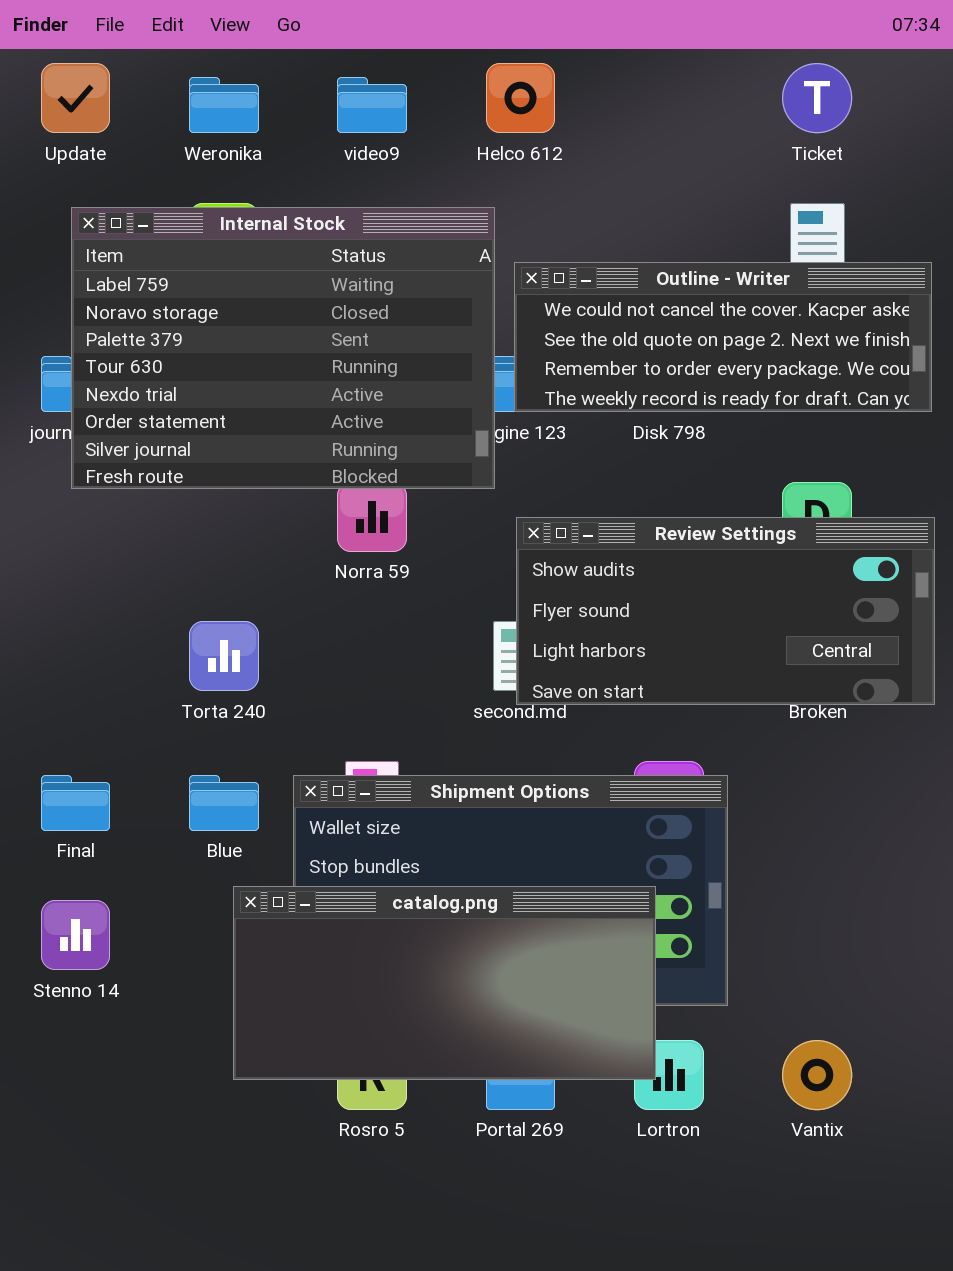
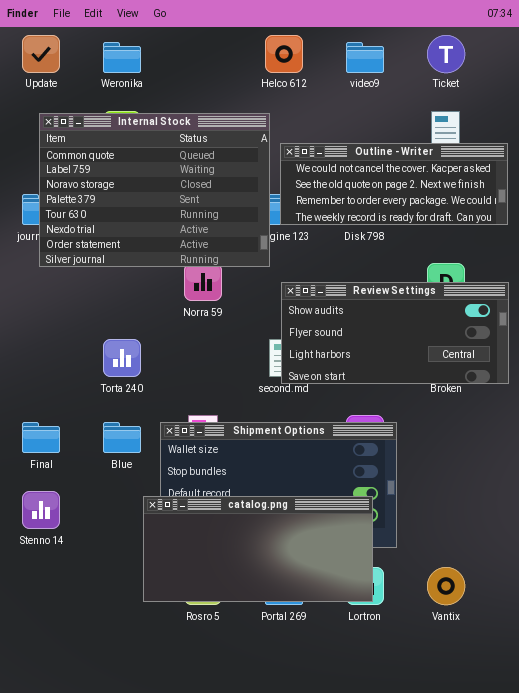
video9: [337,77,407,133] -> [346,42,384,73], moved
Internal Stock: [71,207,495,489] -> [39,113,270,267], scrolled up 1 row
catalog.png: [233,886,656,1080] -> [143,496,373,602], moved

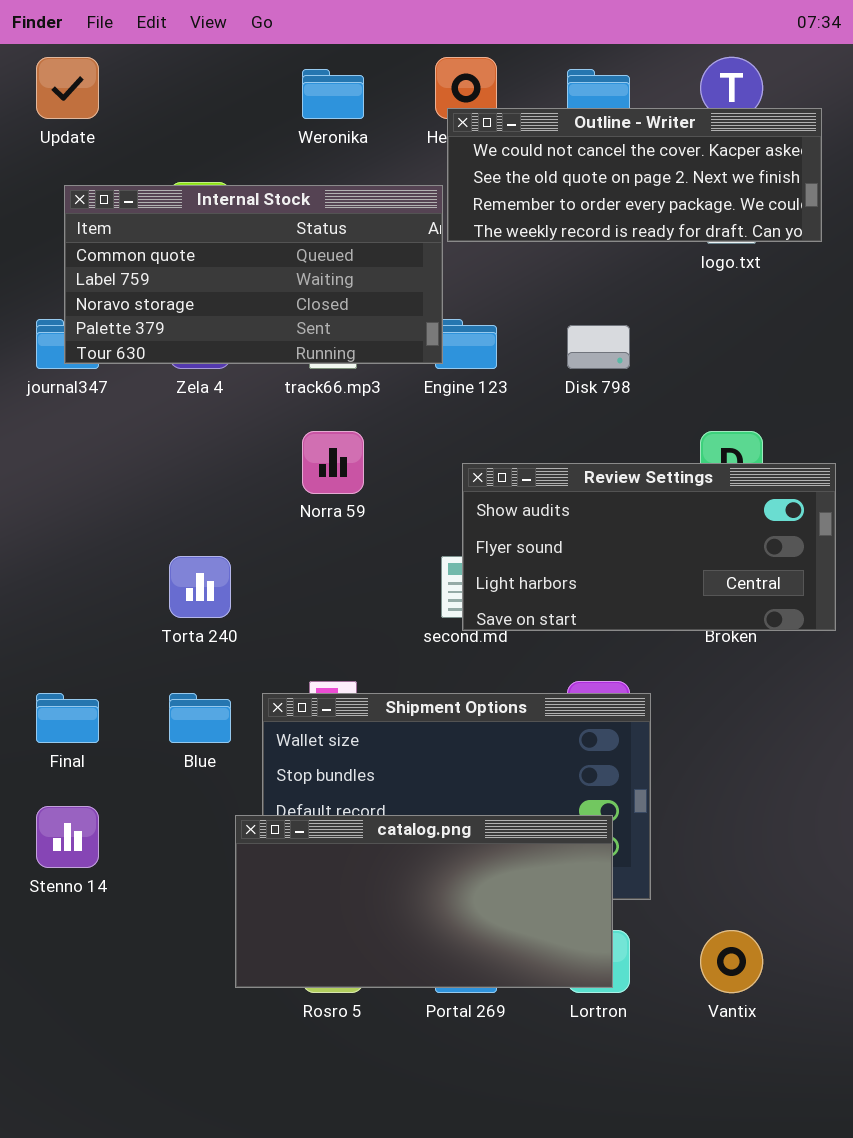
Weronika: [103,42,141,73] -> [302,69,364,119], moved
Internal Stock: [39,113,270,267] -> [64,185,443,364], resized
Outline - Writer: [280,143,508,225] -> [447,108,822,242], moved

